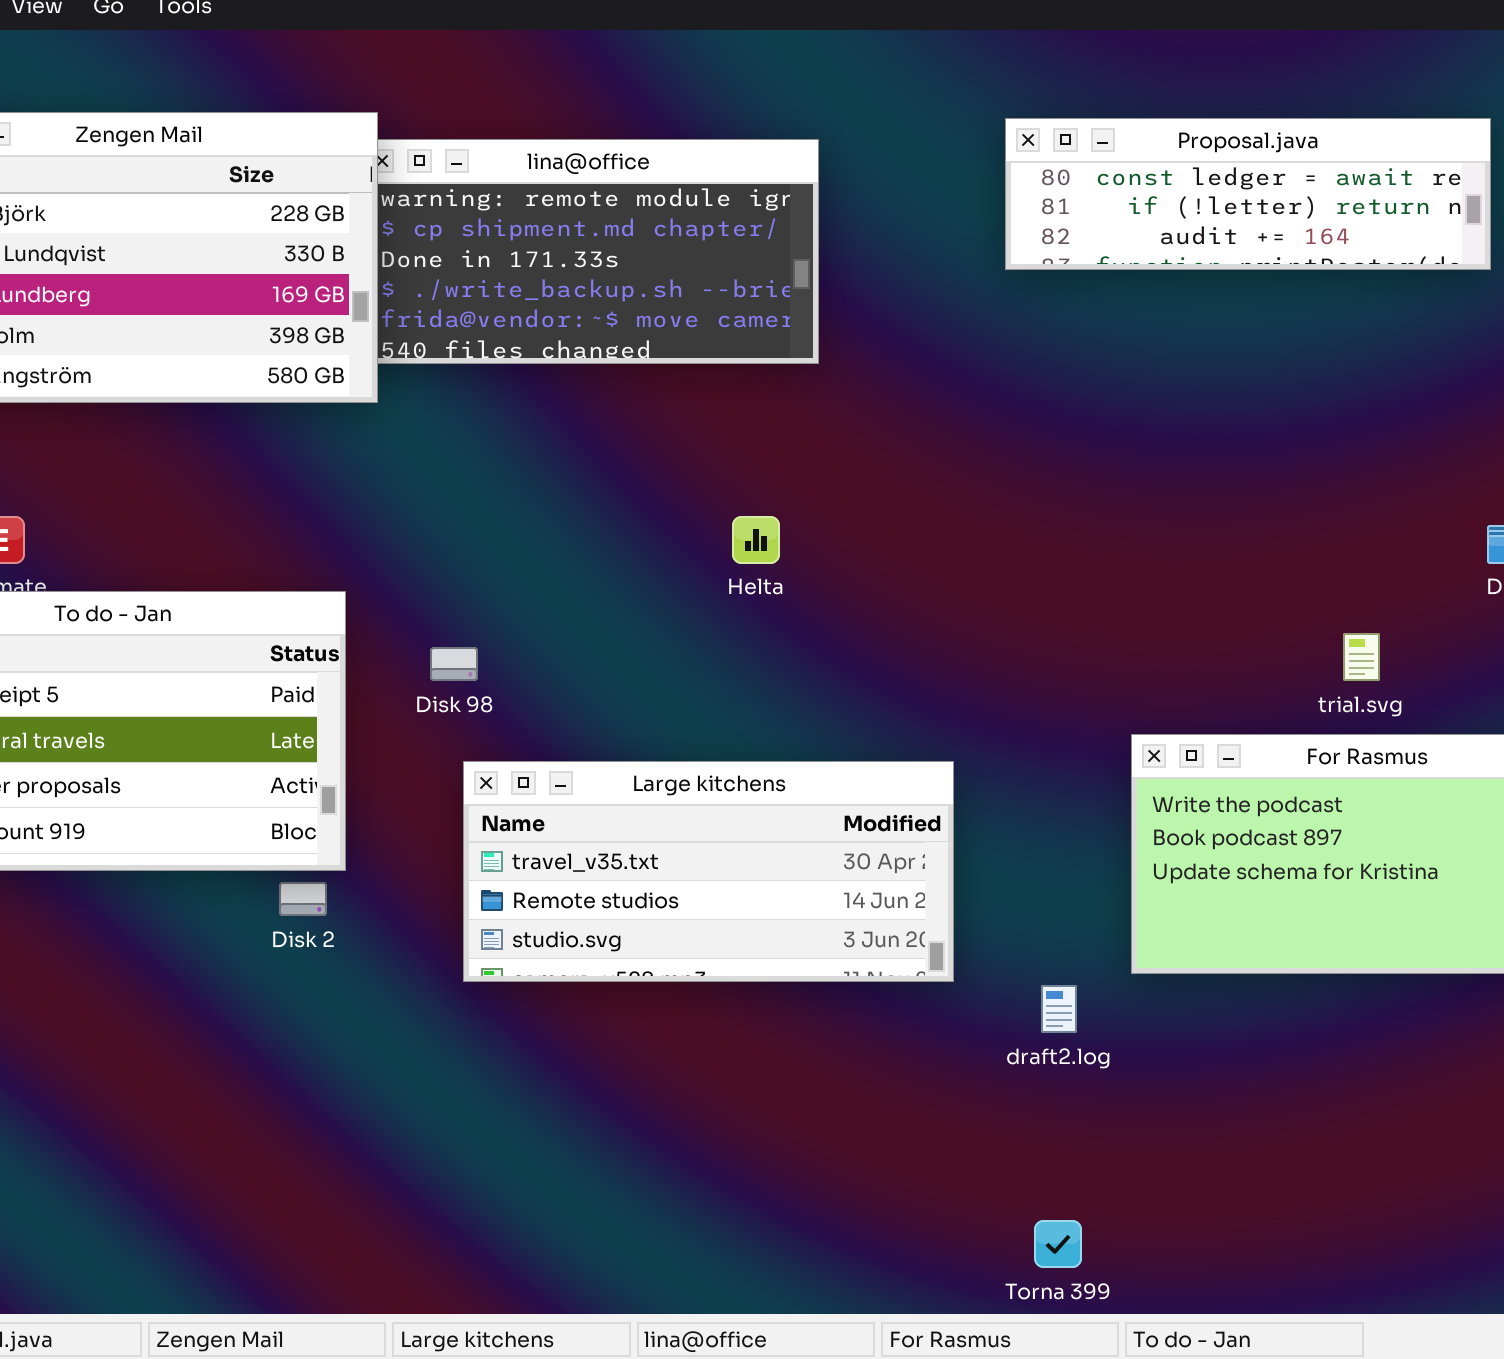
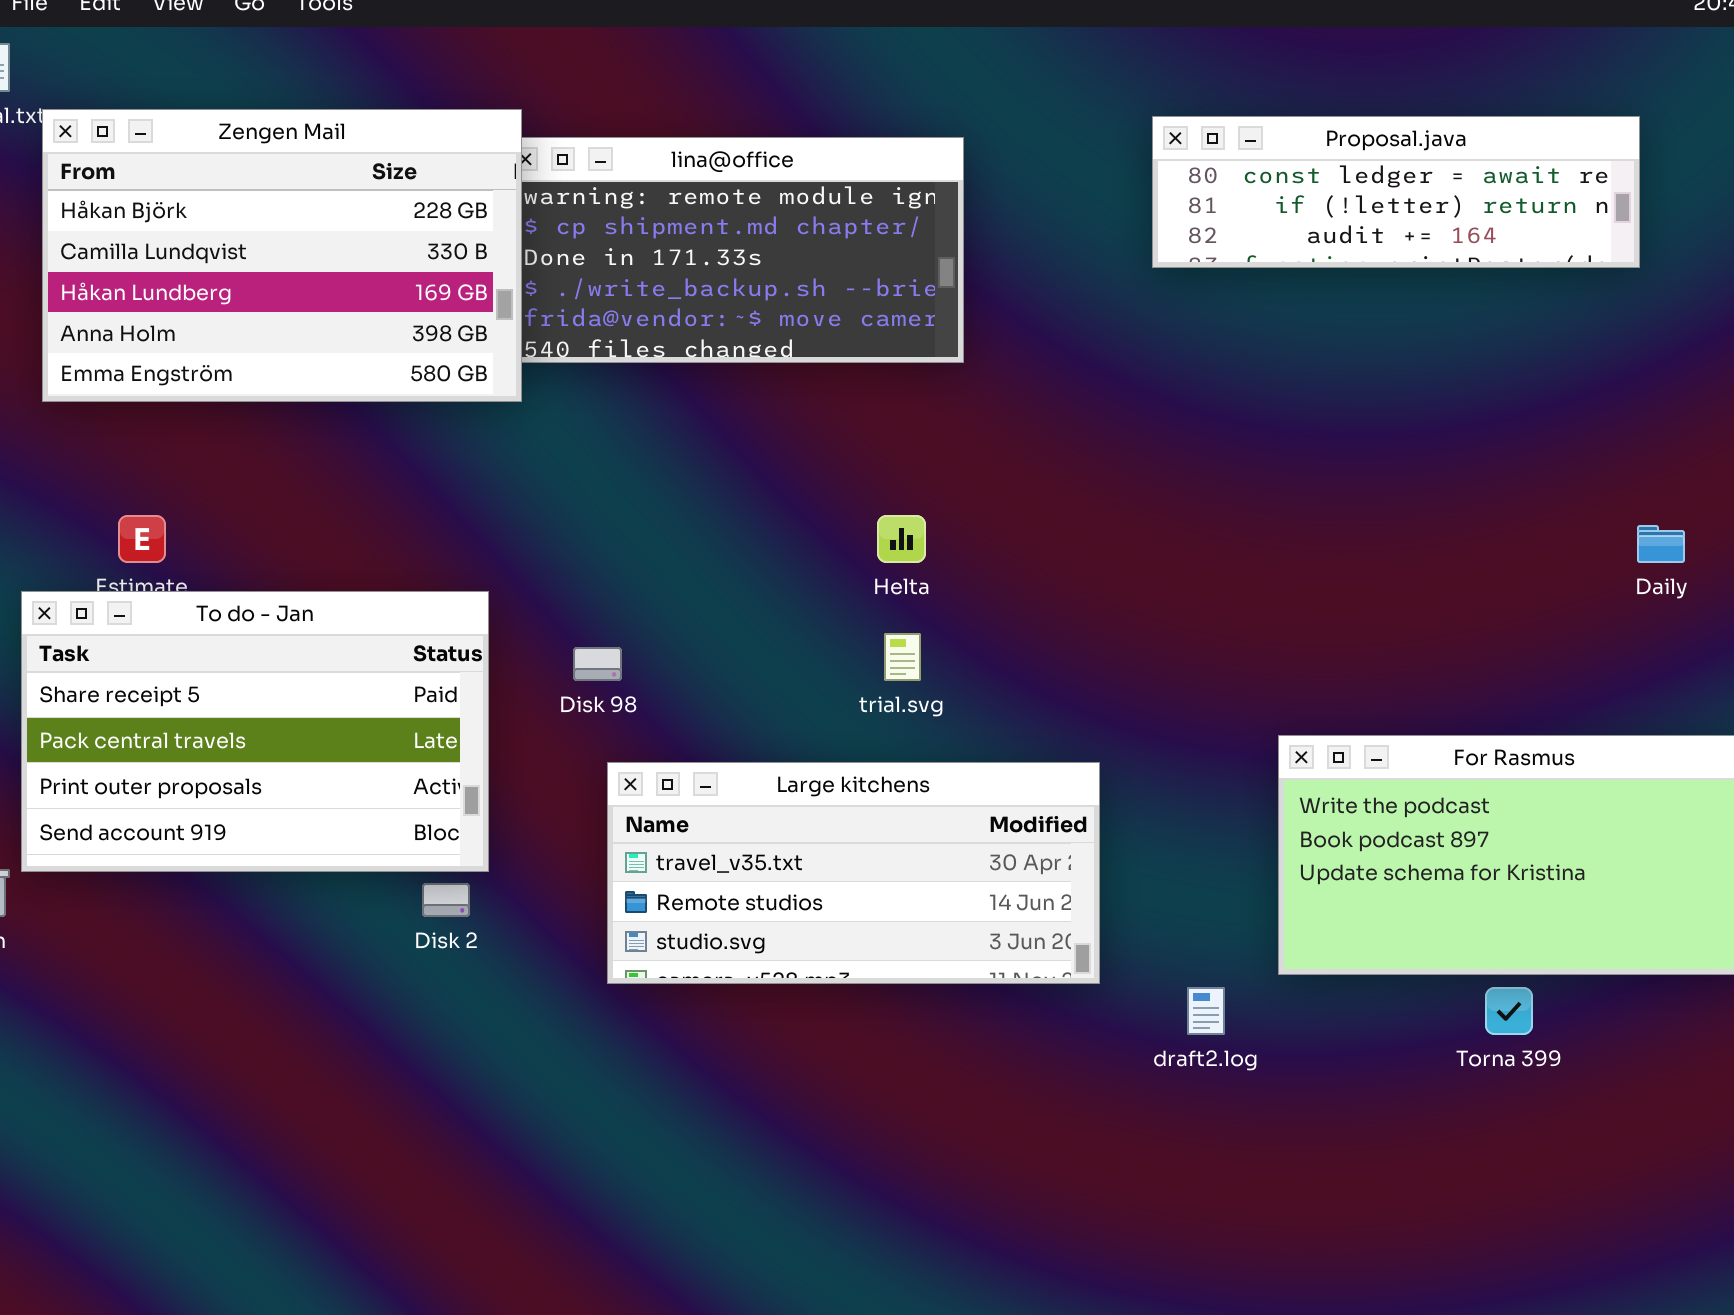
trial.svg: [1343,633,1380,681] -> [884,633,921,681], moved
Torna 399: [1034,1220,1082,1268] -> [1485,987,1533,1035], moved

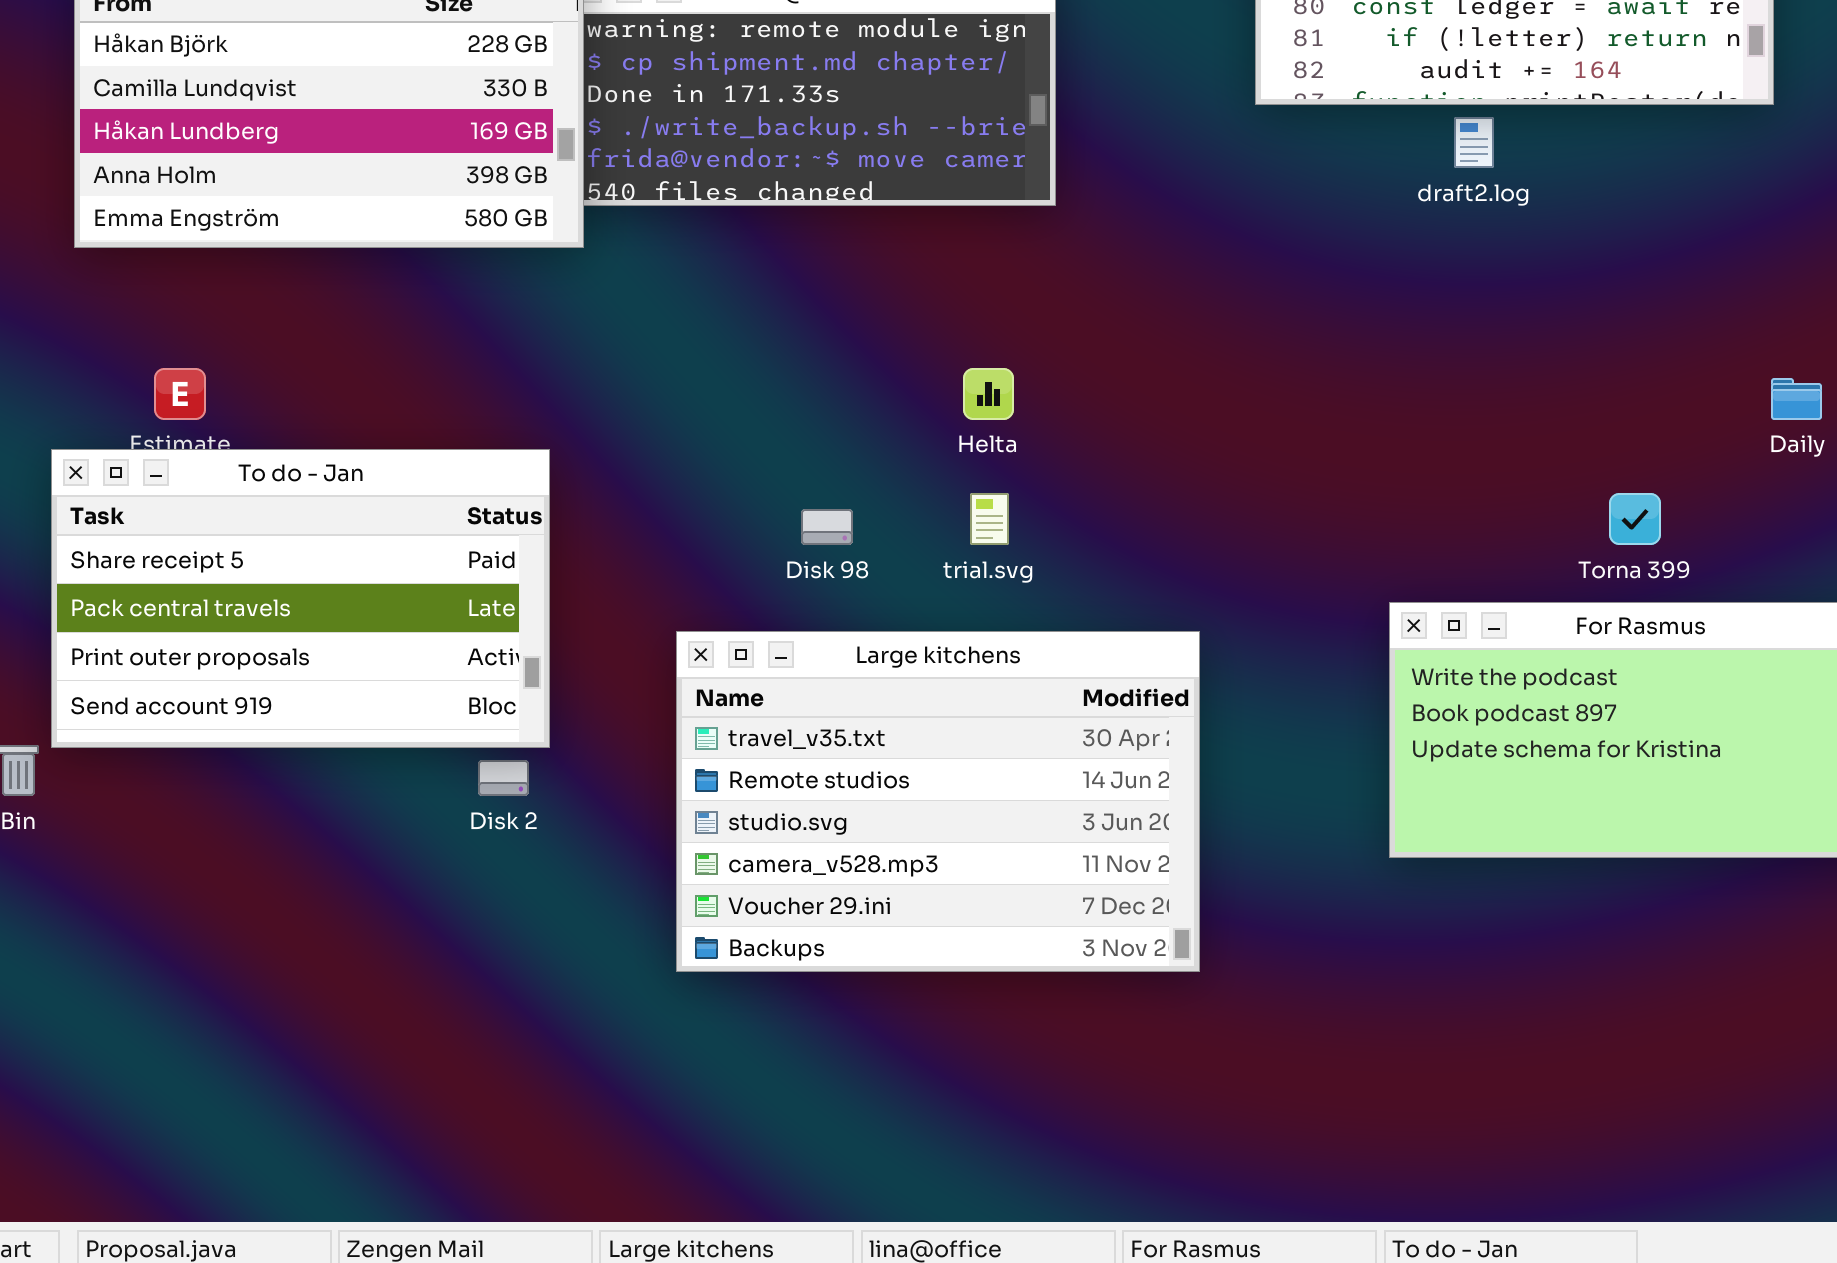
Disk 98: [573,647,622,681] -> [801,509,853,545], moved
Large kitchens: [607,762,1100,984] -> [676,631,1200,972], resized
draft2.log: [1187,987,1225,1035] -> [1454,117,1494,168], moved
Torna 399: [1485,987,1533,1035] -> [1609,493,1661,545], moved

